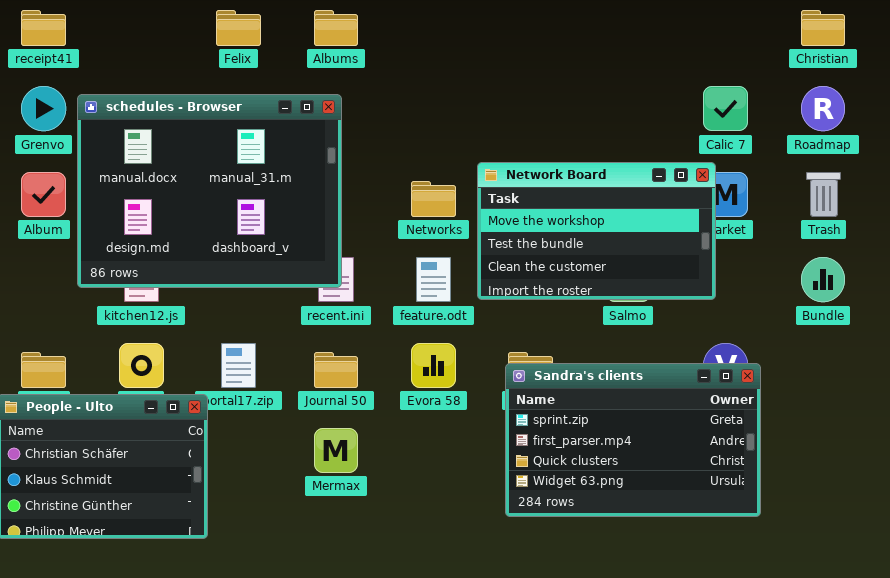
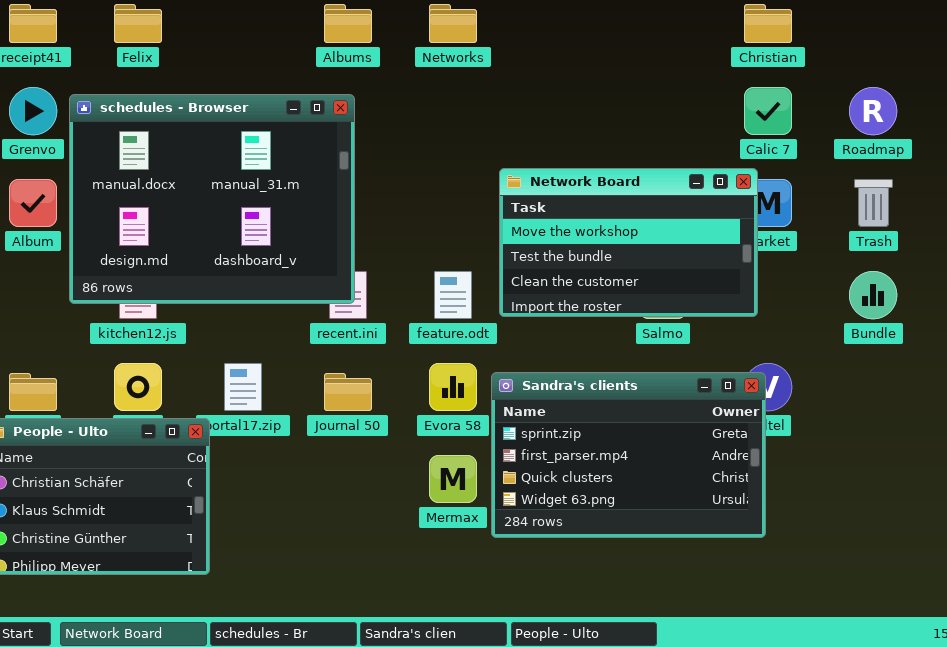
Felix: [216,10,261,46] -> [114,4,162,43], moved
Christian: [801,10,845,46] -> [744,4,792,43], moved
Networks: [411,181,456,217] -> [429,4,477,43], moved
Sandra's clients: [505,363,761,517] -> [491,372,766,538], moved
Mermax: [314,428,358,473] -> [429,455,477,503], moved

